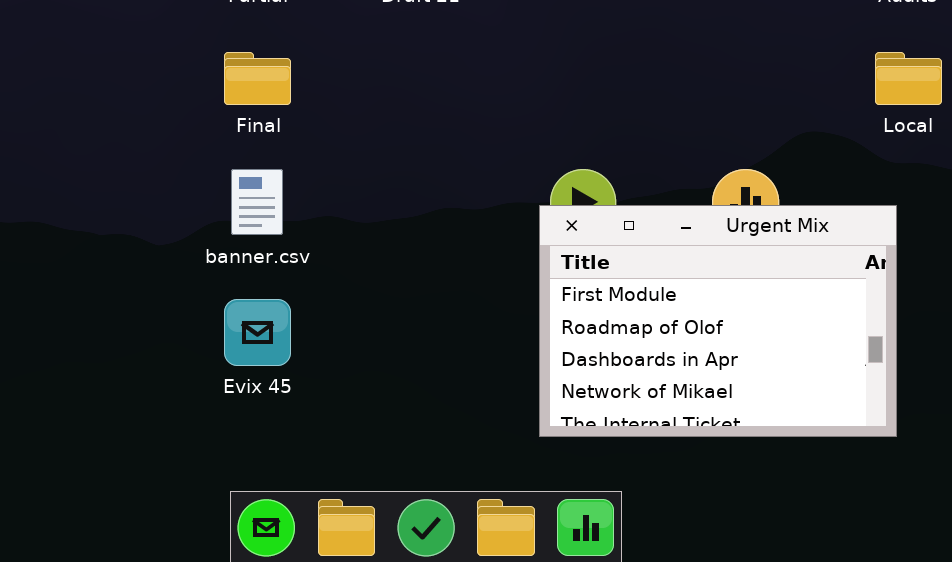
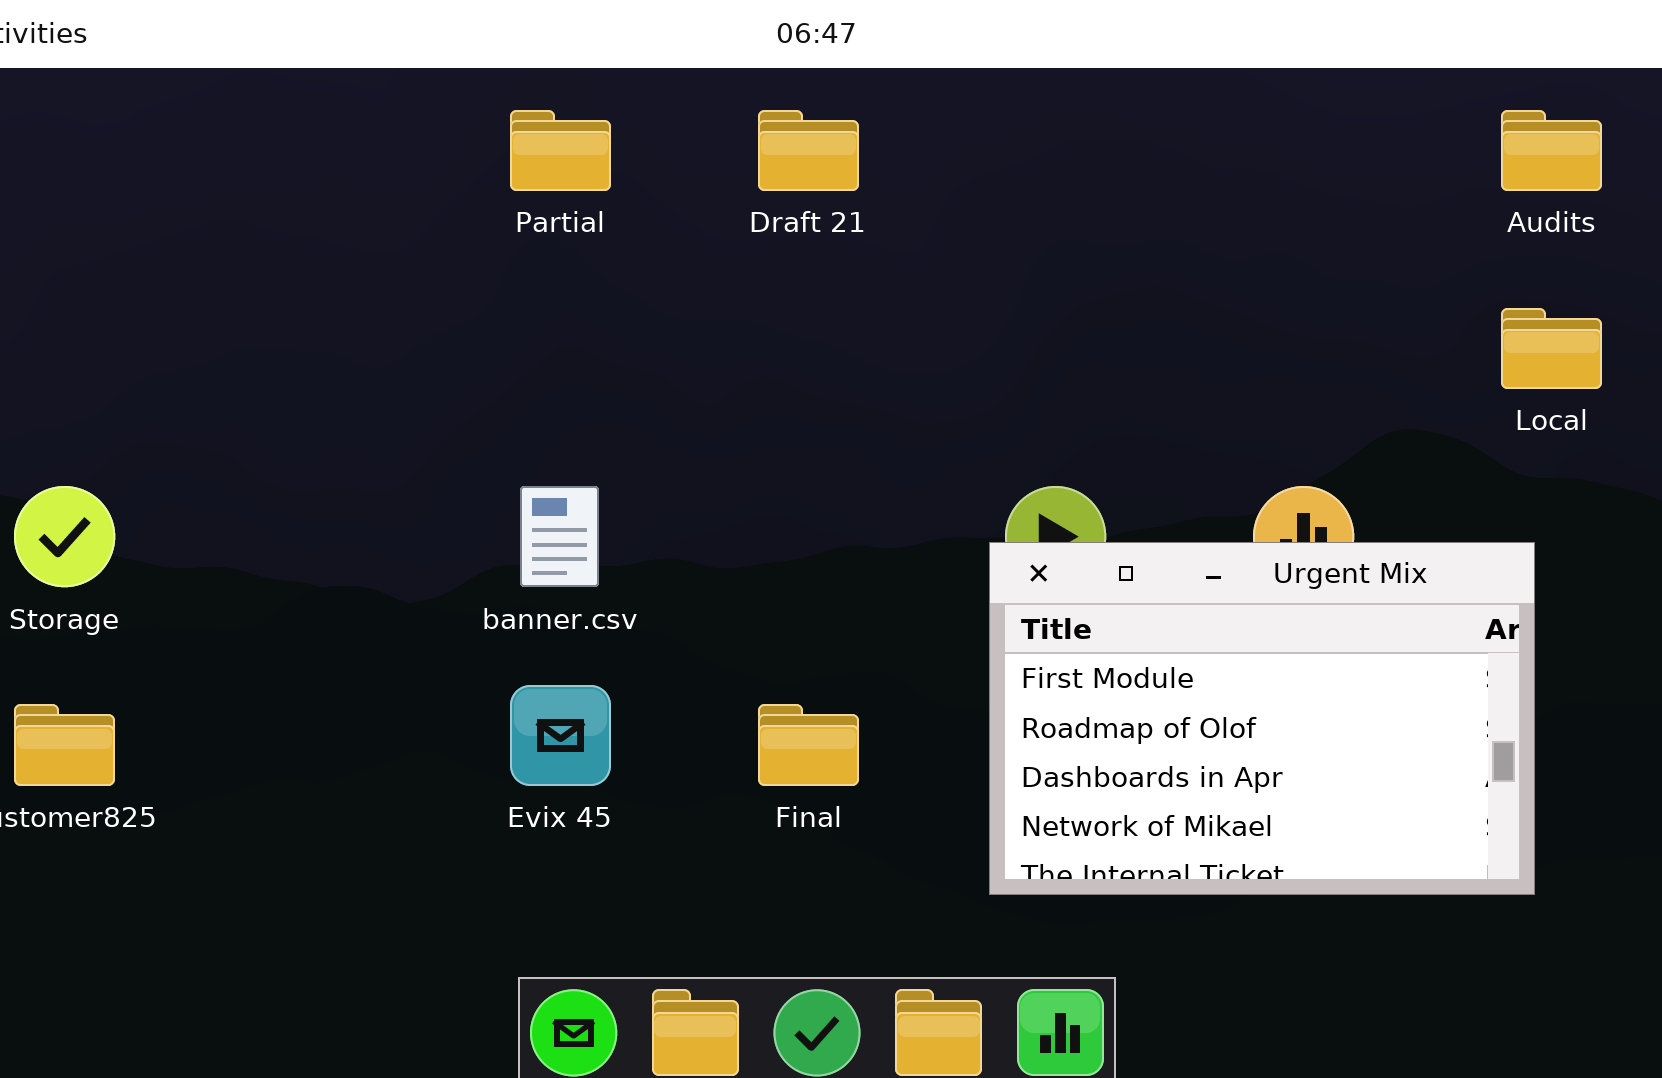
Final: [224,52,291,105] -> [758,704,859,786], moved

